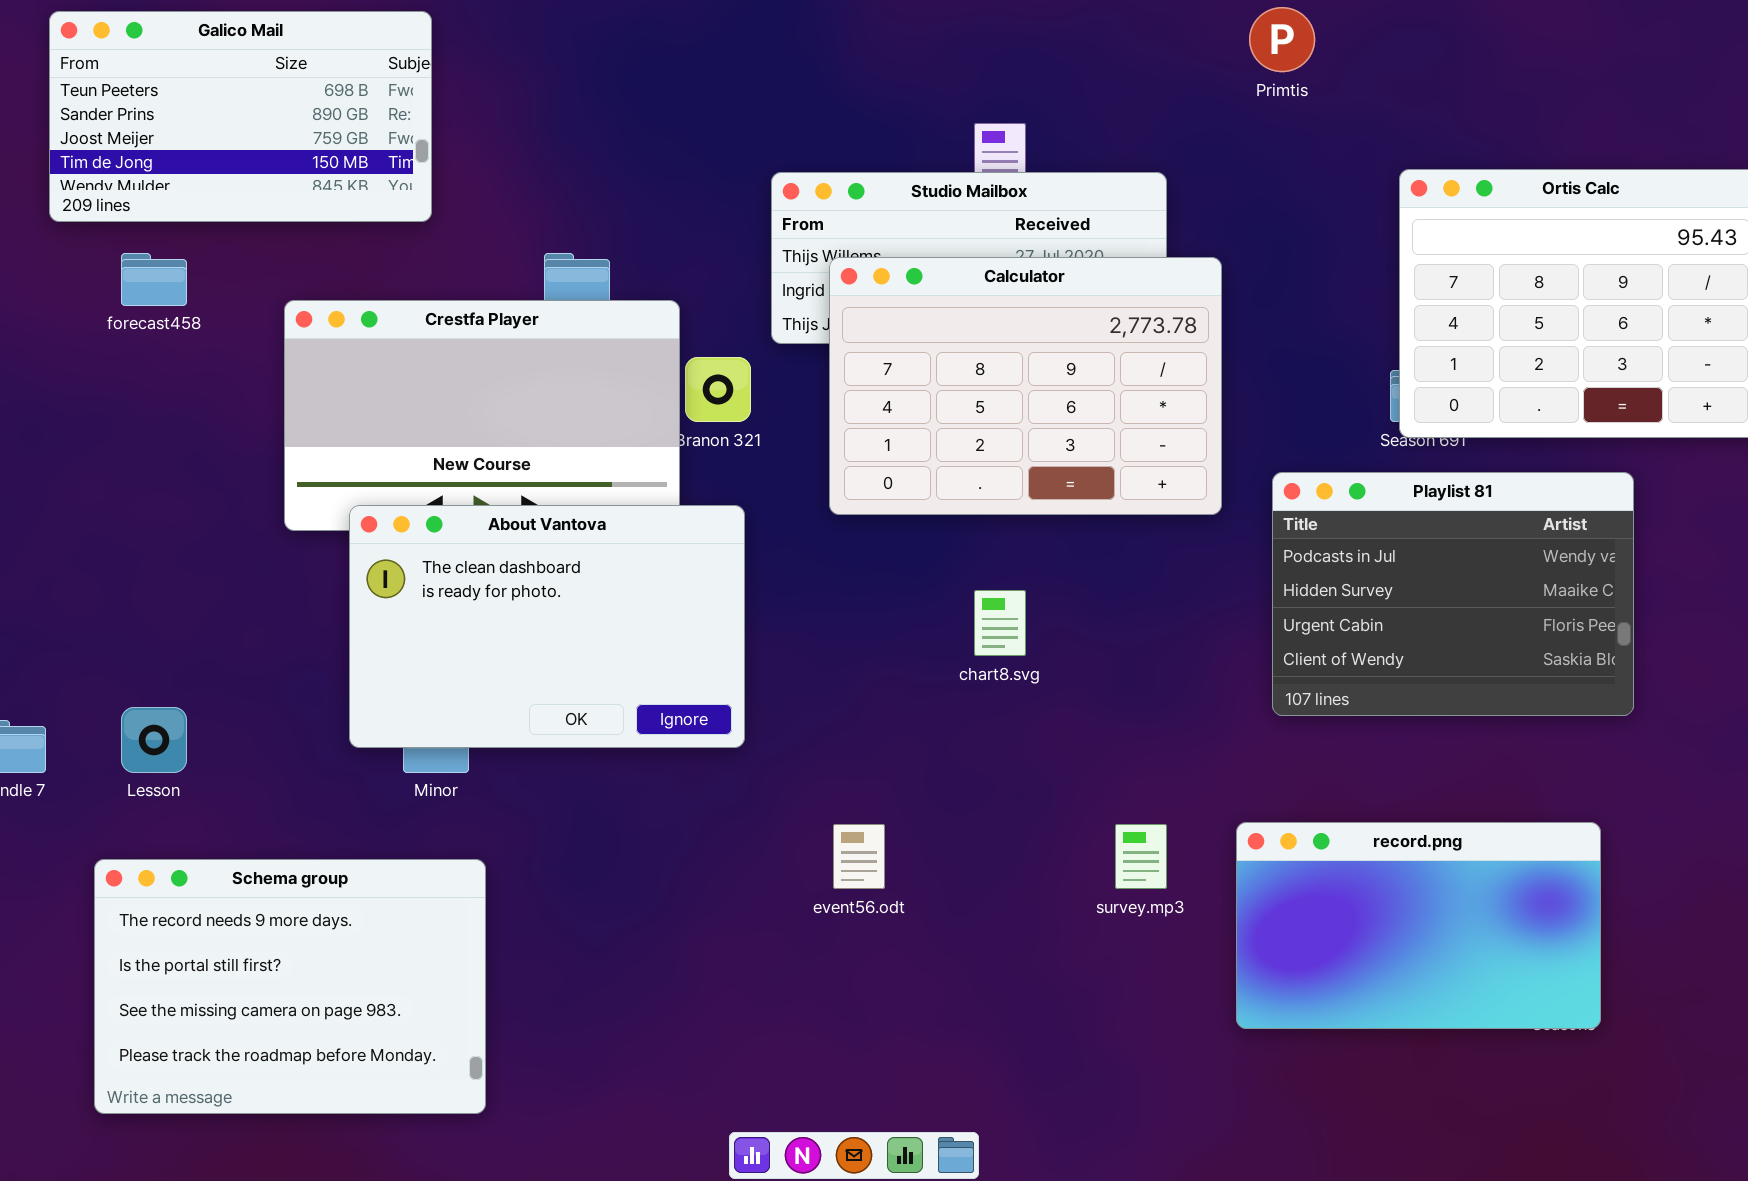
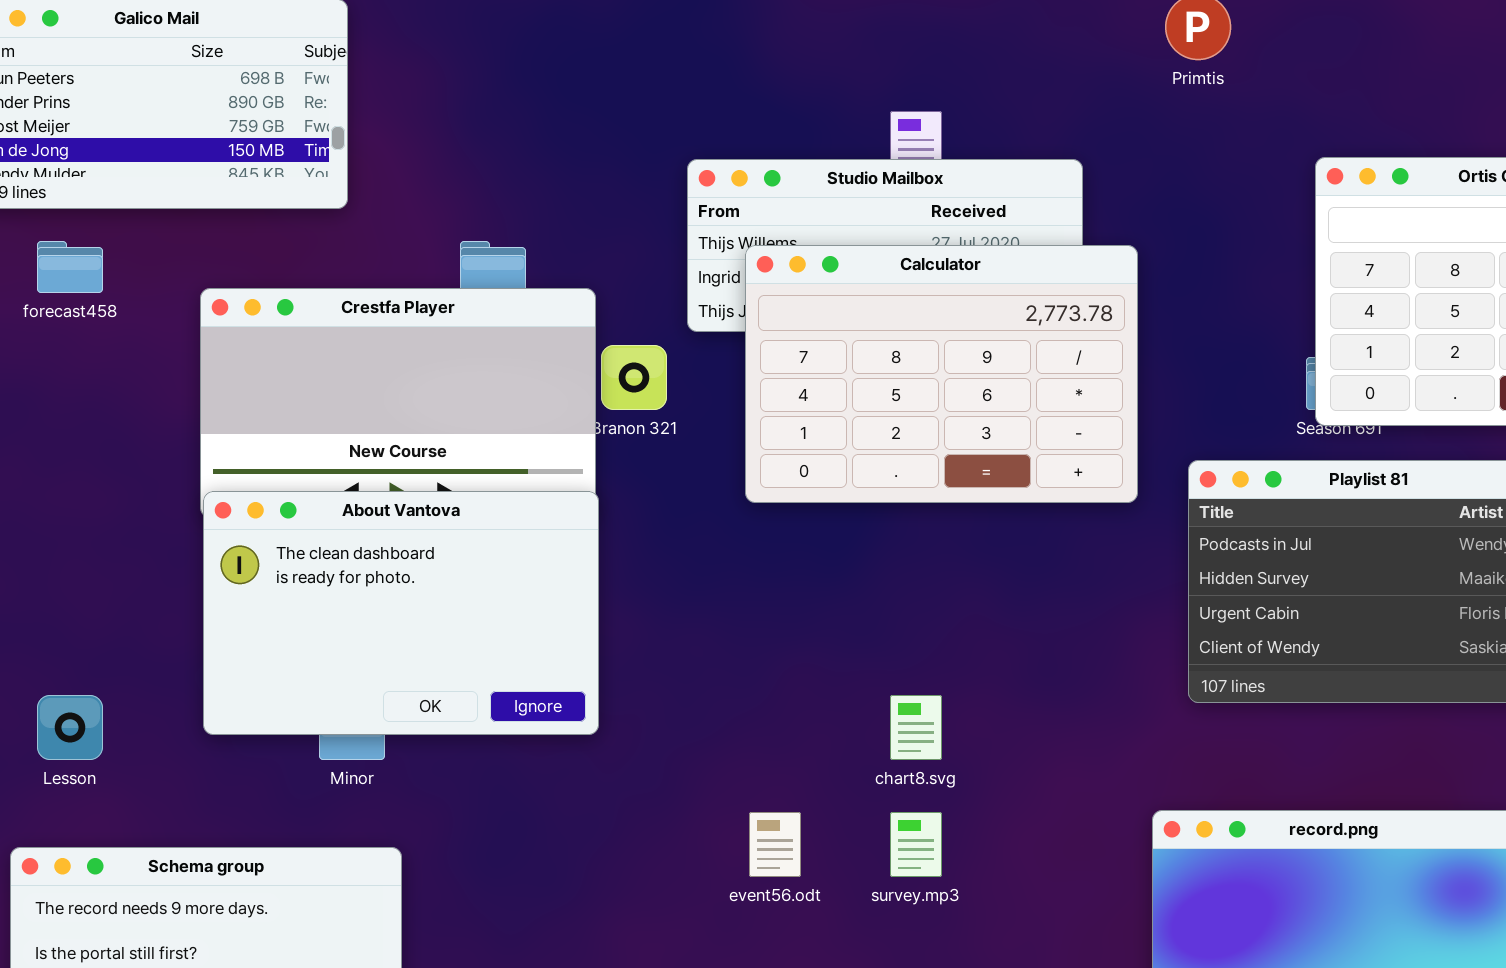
About Vantova: [349,505,745,748] -> [203,491,599,735], moved
chart8.svg: [974,590,1026,656] -> [890,695,942,760], moved
survey.mp3: [1115,824,1167,889] -> [890,812,942,877], moved

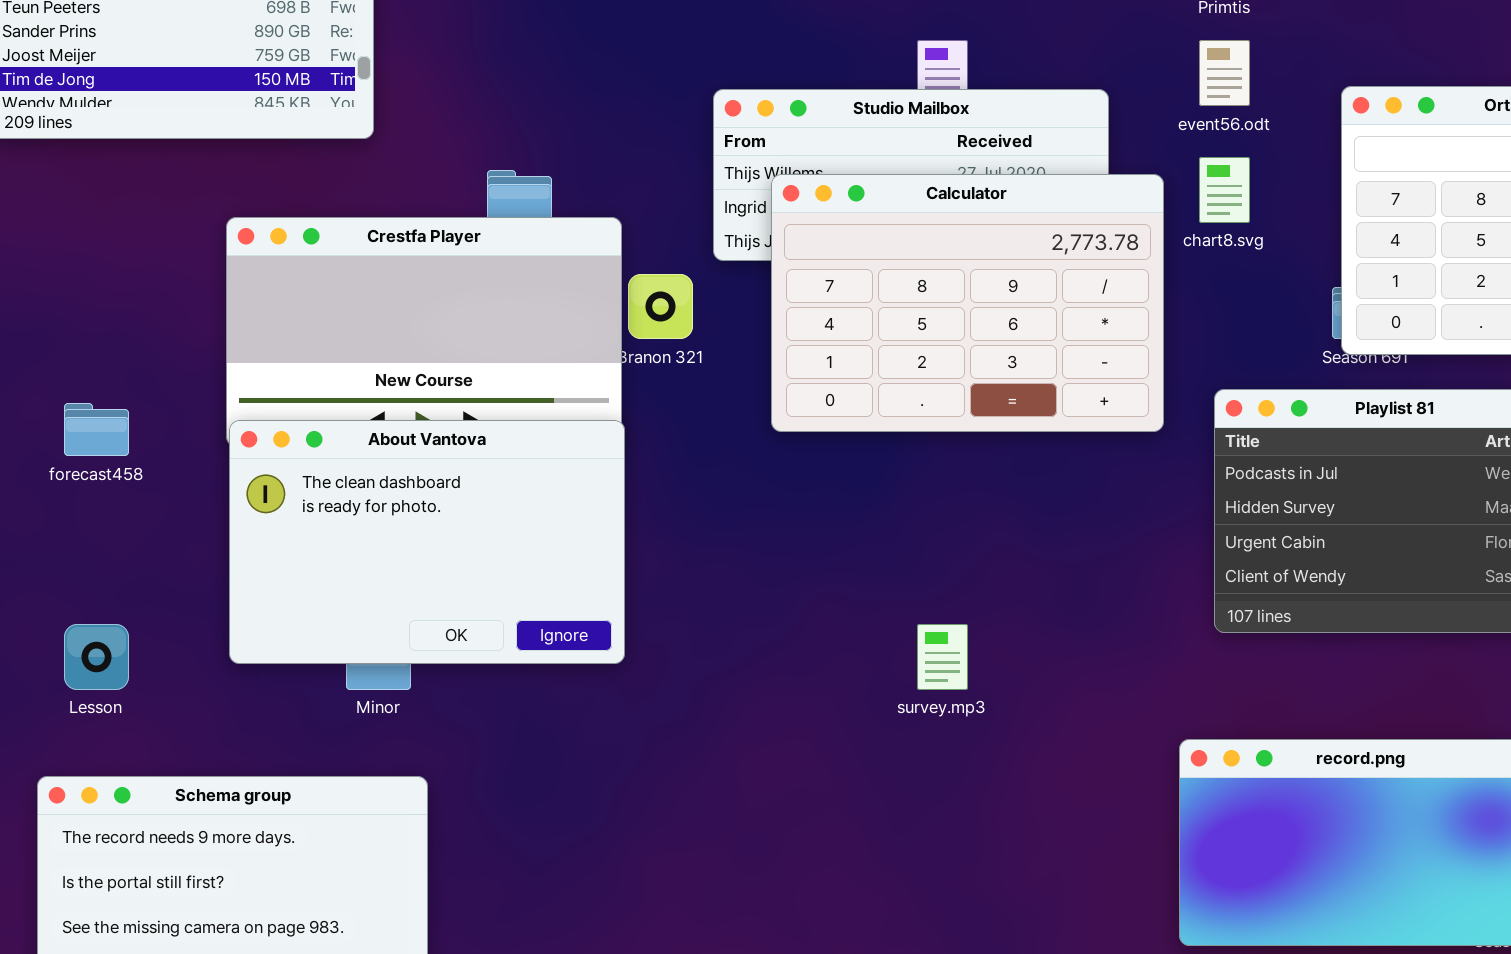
forecast458: [37,241,103,293] -> [64,403,129,456], moved
chart8.svg: [890,695,942,760] -> [1199,157,1250,223], moved
event56.odt: [749,812,801,877] -> [1199,40,1250,106], moved
survey.mp3: [890,812,942,877] -> [917,624,968,690], moved

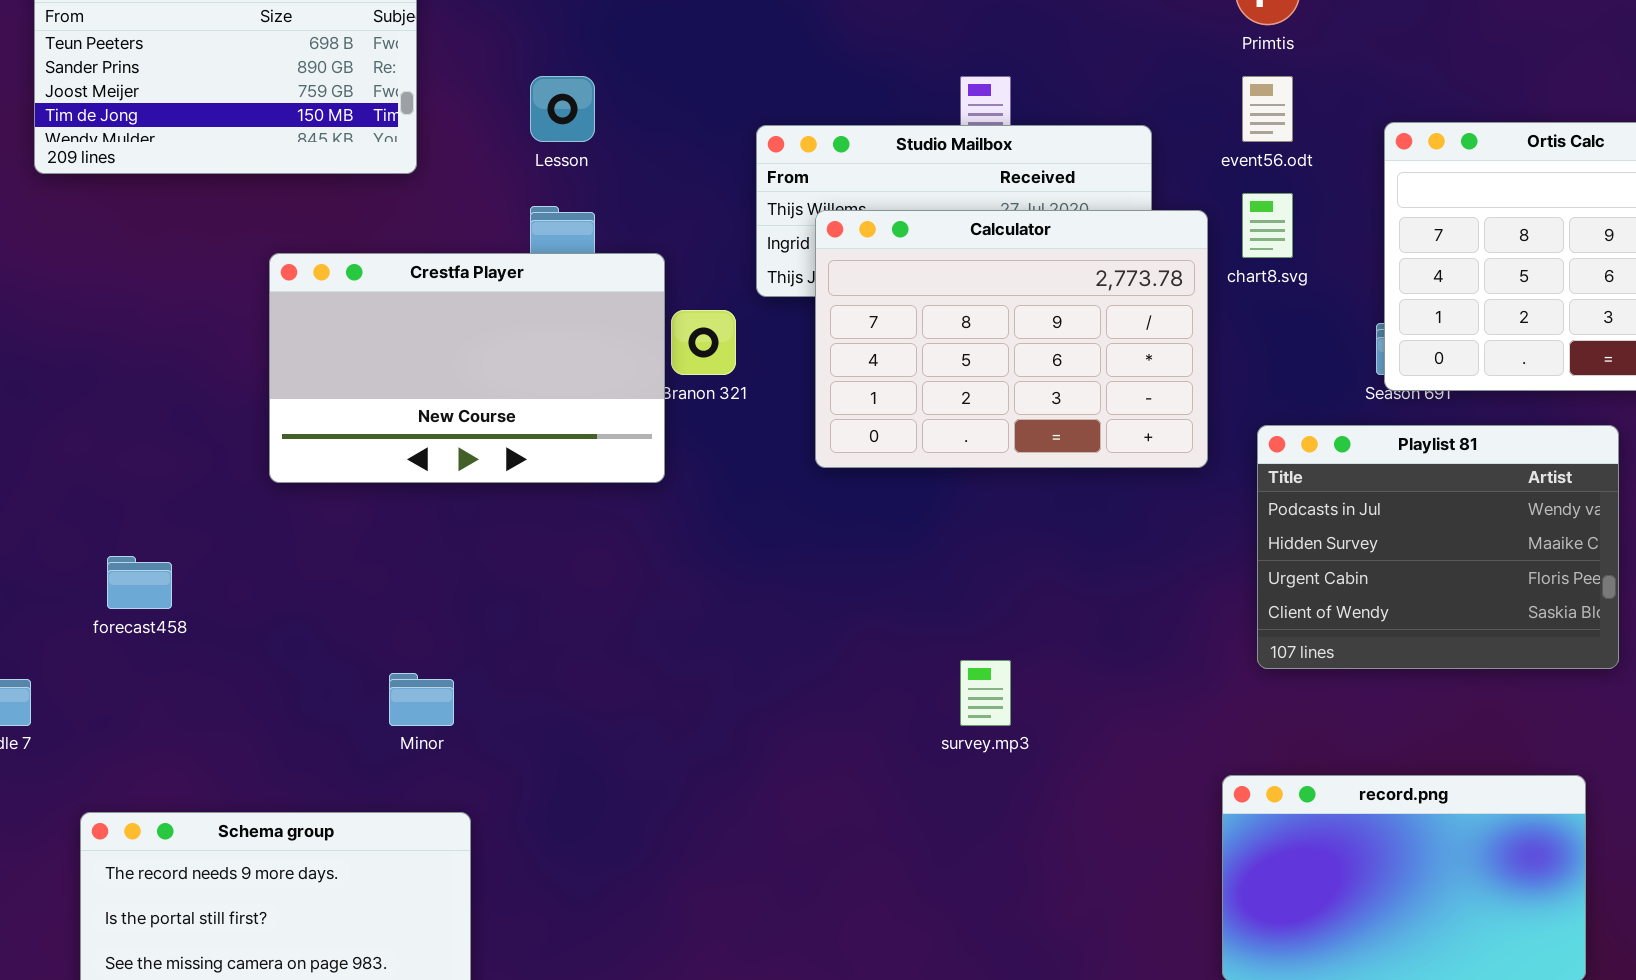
forecast458: [64,403,129,456] -> [107,556,172,609], moved
About Vantova: [229,420,625,664] -> none, closed
Lesson: [64,624,129,690] -> [530,76,595,142], moved

